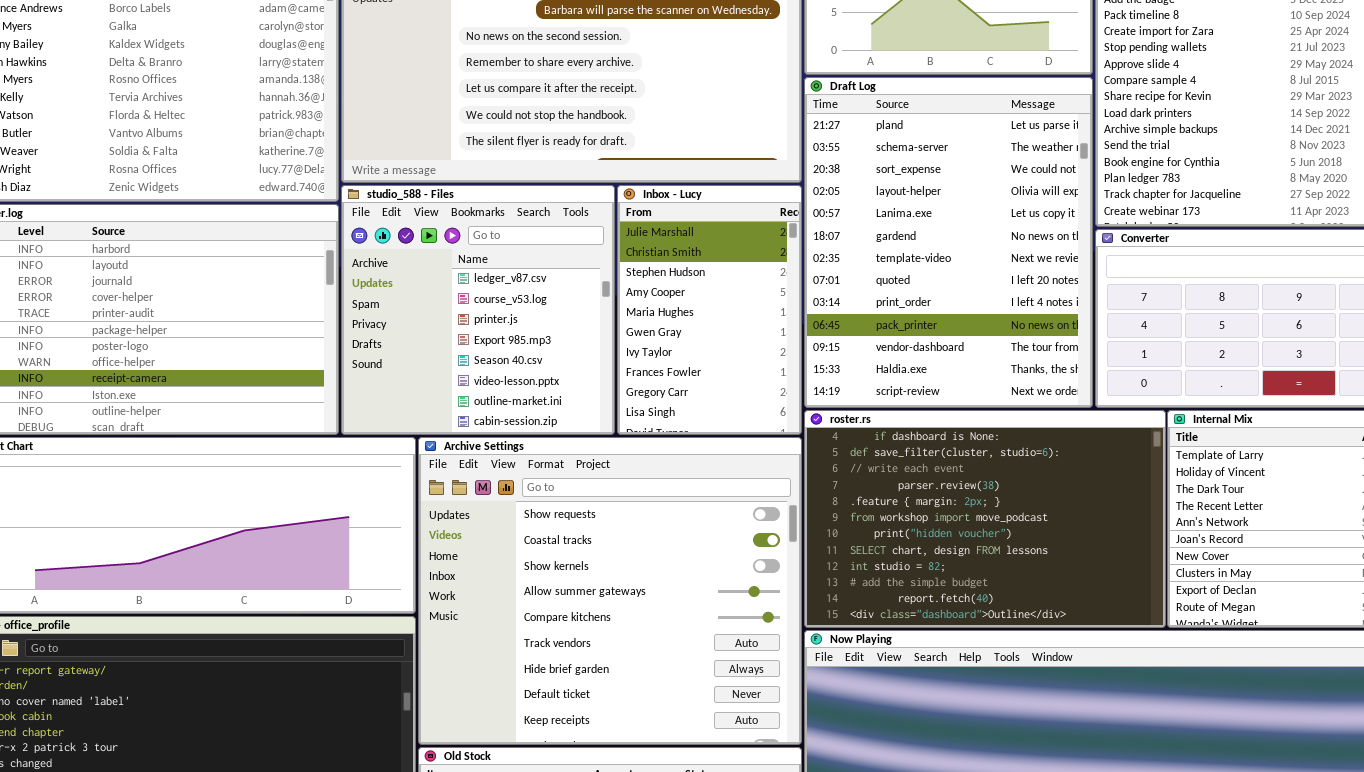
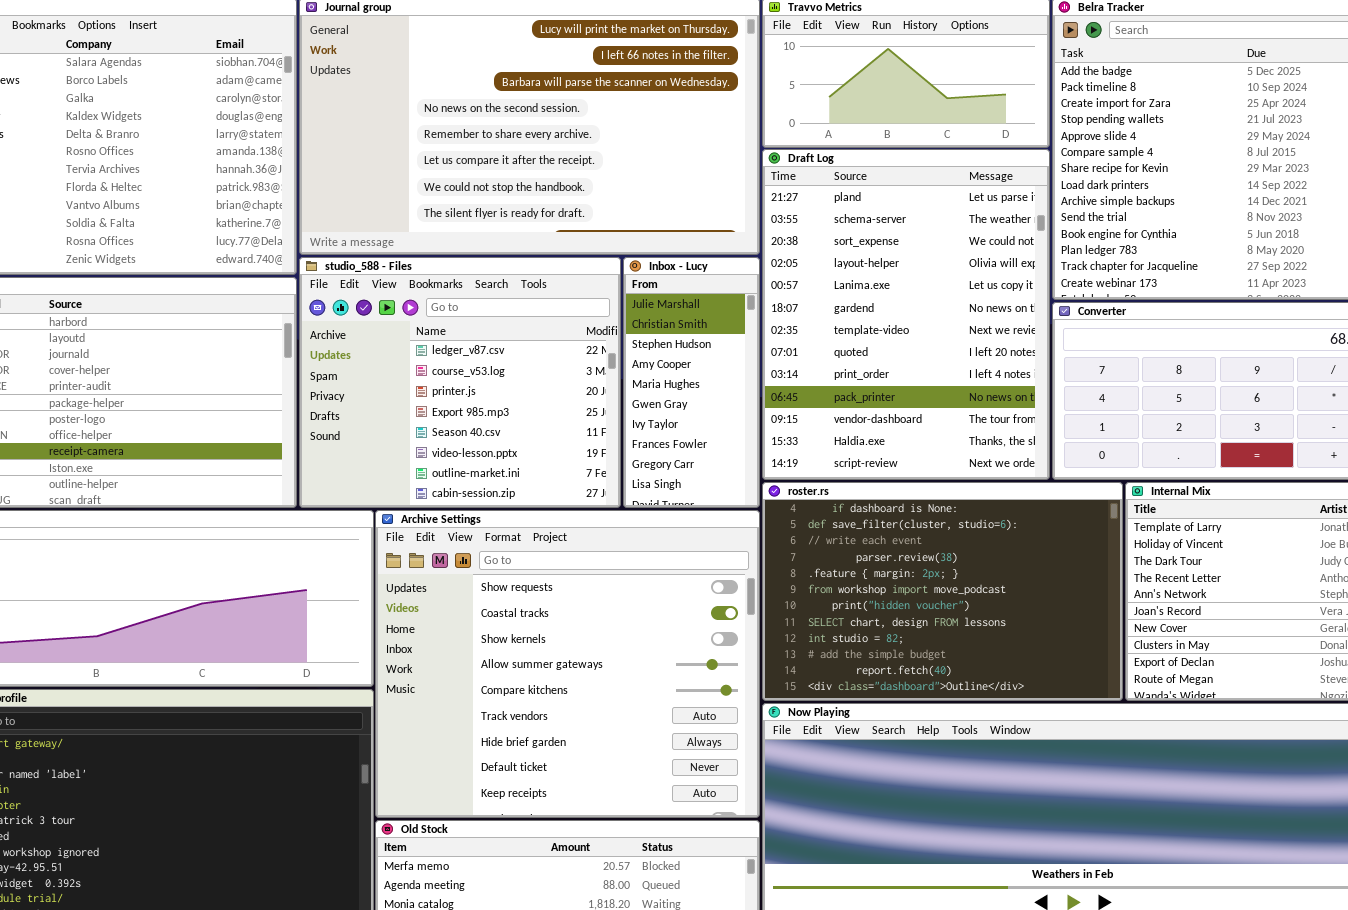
studio_588 - Files: [341,185,615,435] -> [299,257,621,508], resized
Inbox - Lucy: [617,185,802,435] -> [623,257,760,508], resized

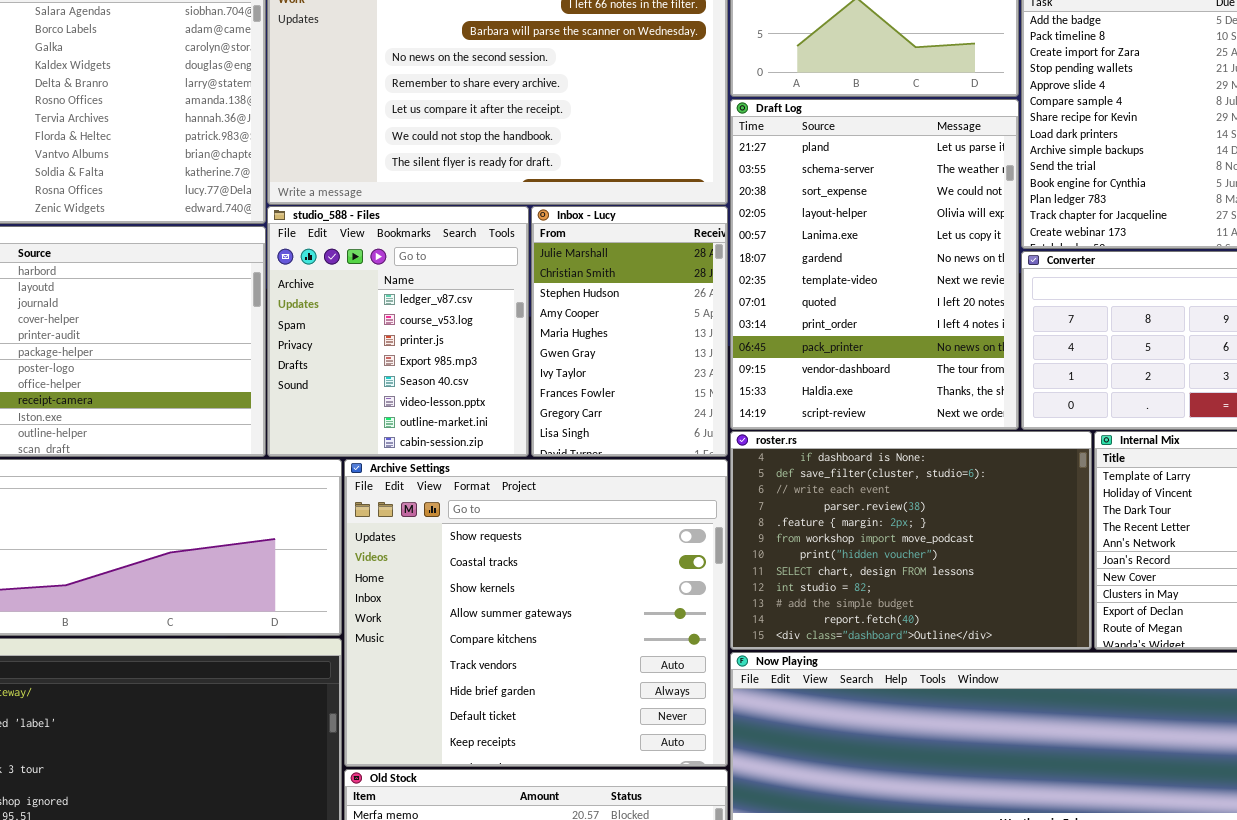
studio_588 - Files: [299,257,621,508] -> [267,206,529,457], resized
Inbox - Lucy: [623,257,760,508] -> [531,206,728,457], resized

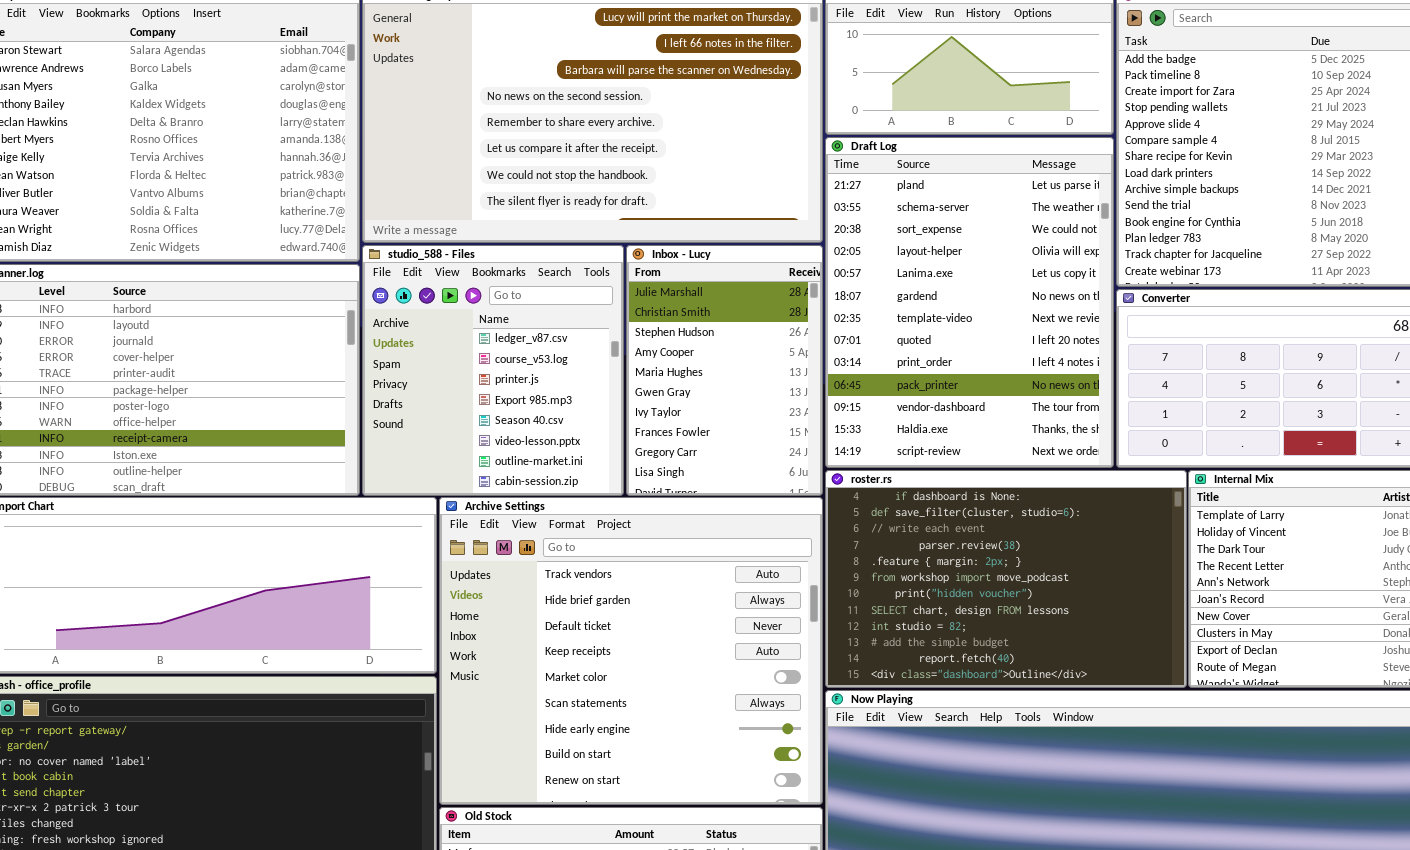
Archive Settings: [344,459,728,767] -> [439,497,823,805], scrolled down 5 rows

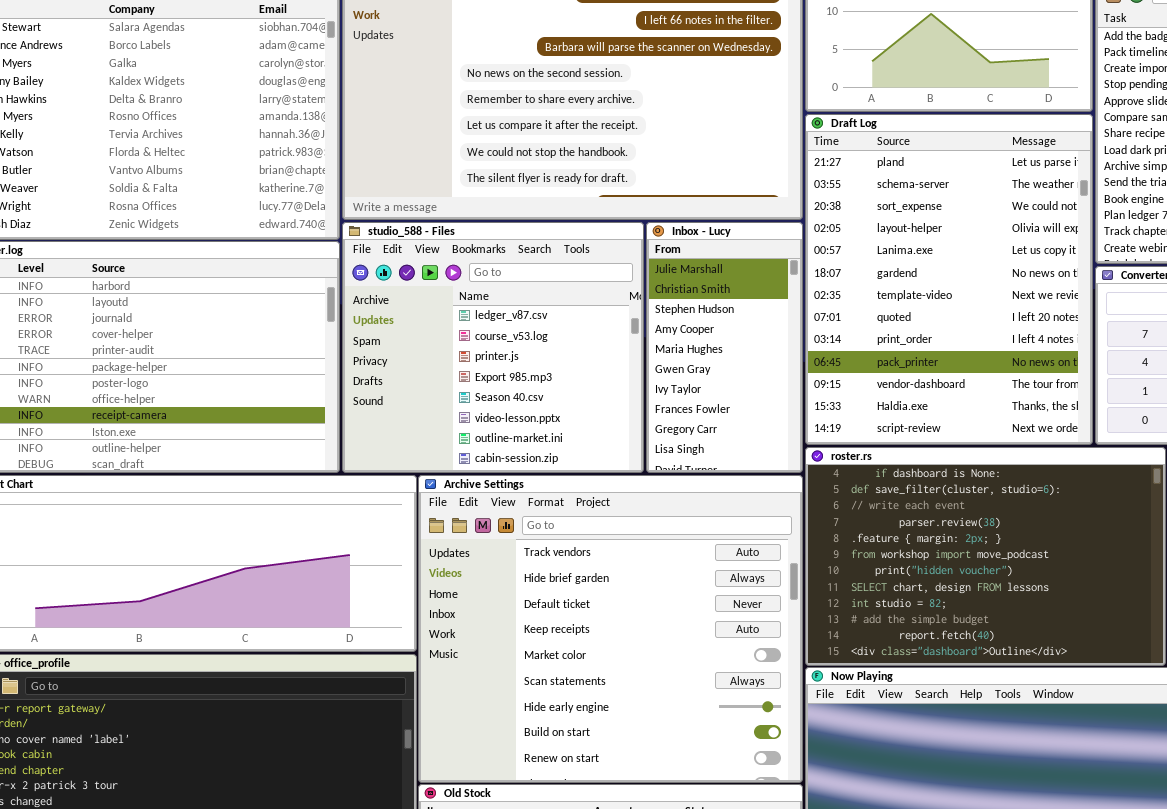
studio_588 - Files: [362,245,624,496] -> [342,222,644,473], resized
Inbox - Lucy: [626,245,823,496] -> [646,222,803,473], resized

